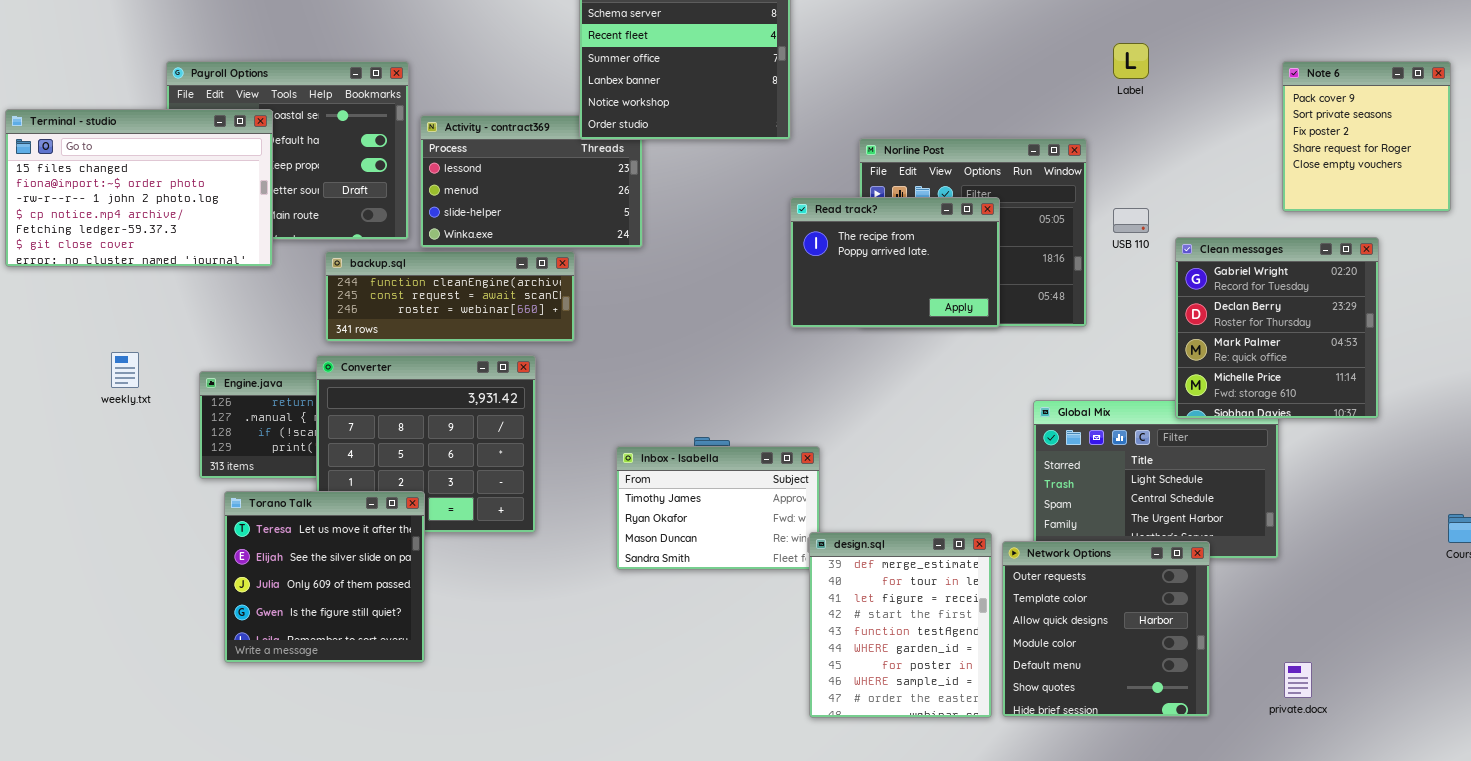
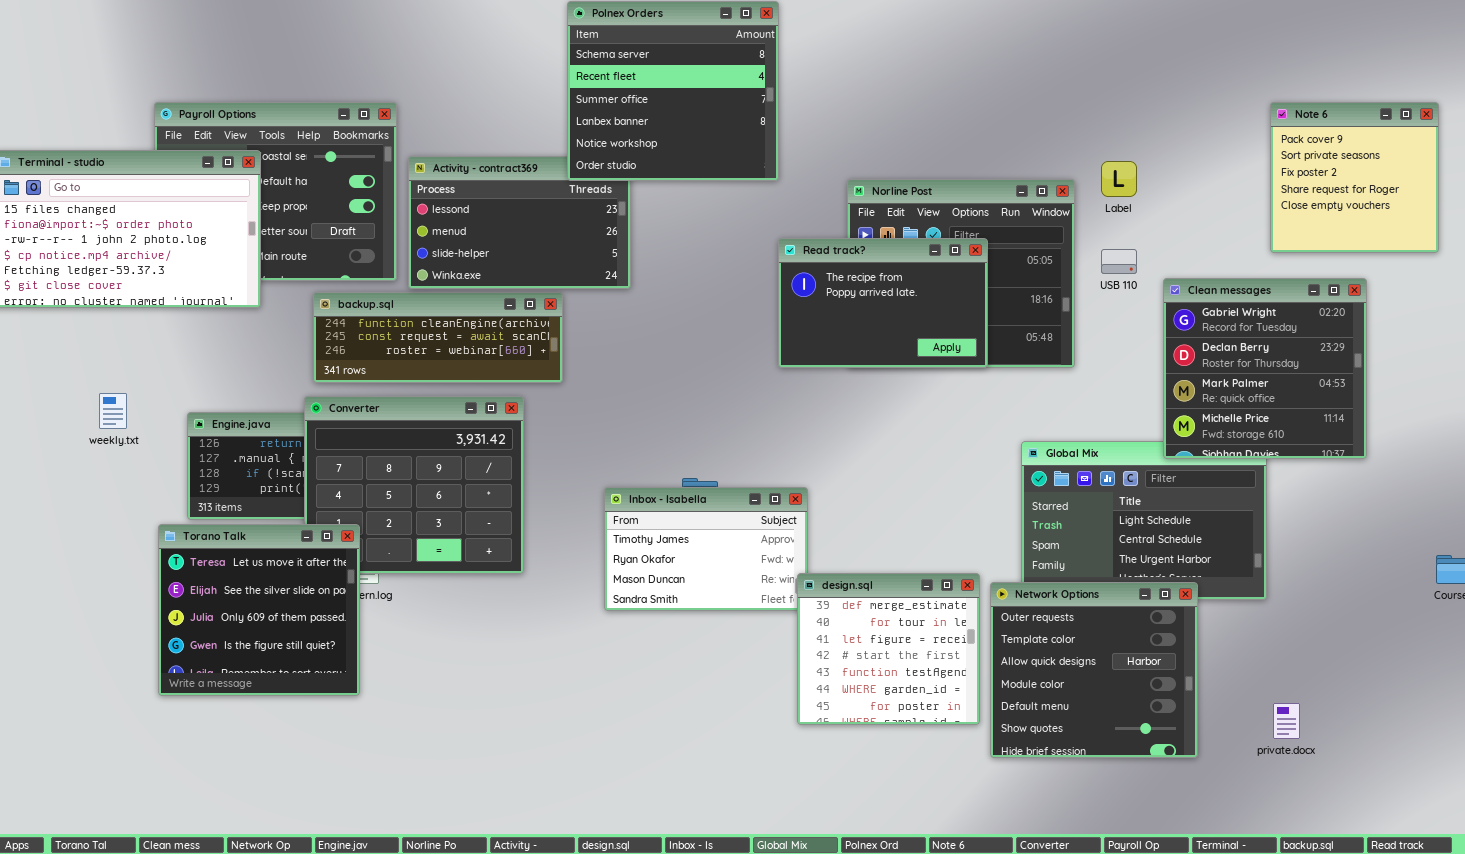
Label: [1113,43,1149,79] -> [1101,161,1137,197], moved
Torano Talk: [224,491,425,663] -> [158,524,360,696], moved
design.sql: [809,532,992,718] -> [797,573,980,725], resized

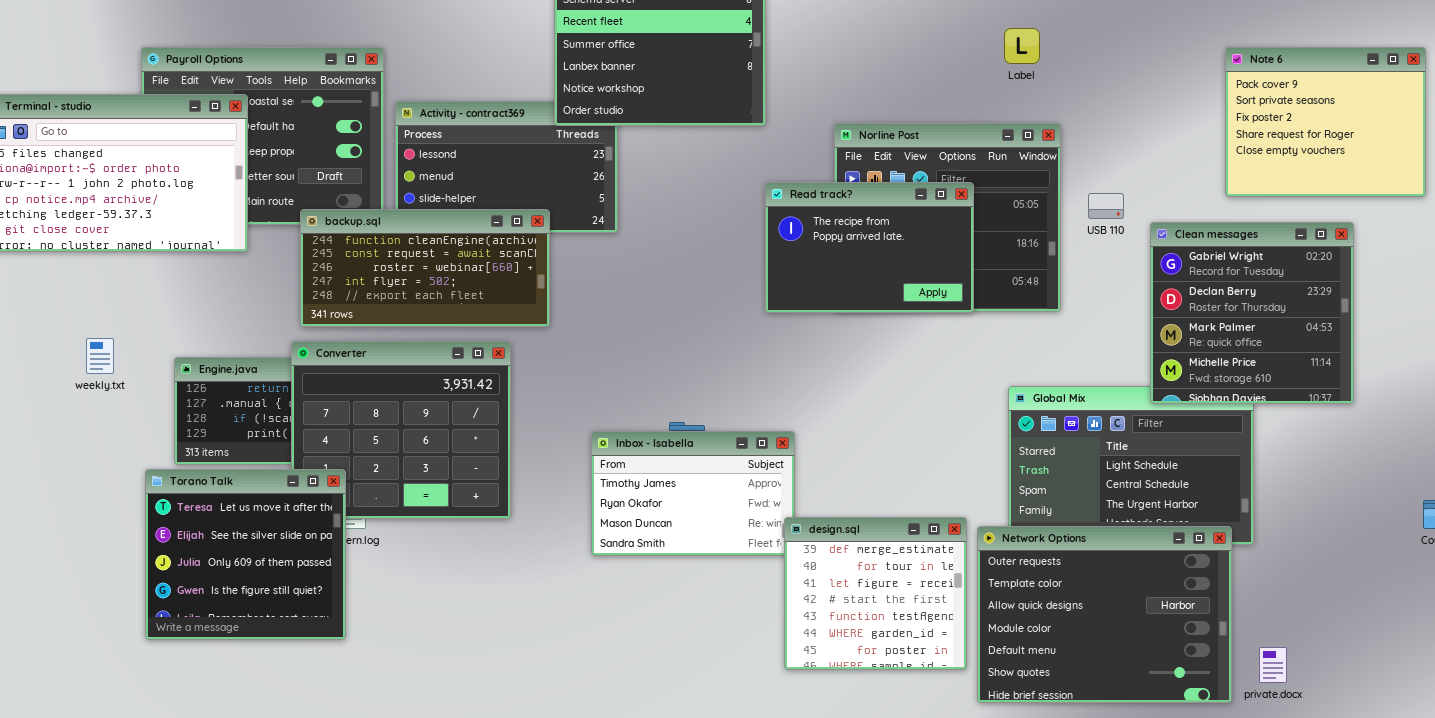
Note 6: [1270,102,1439,253] -> [1225,47,1426,197], resized
Label: [1101,161,1137,197] -> [1004,28,1040,64], moved
backup.sql: [313,292,563,383] -> [300,209,550,327], resized
Network Options: [990,582,1198,758] -> [977,526,1232,703], resized

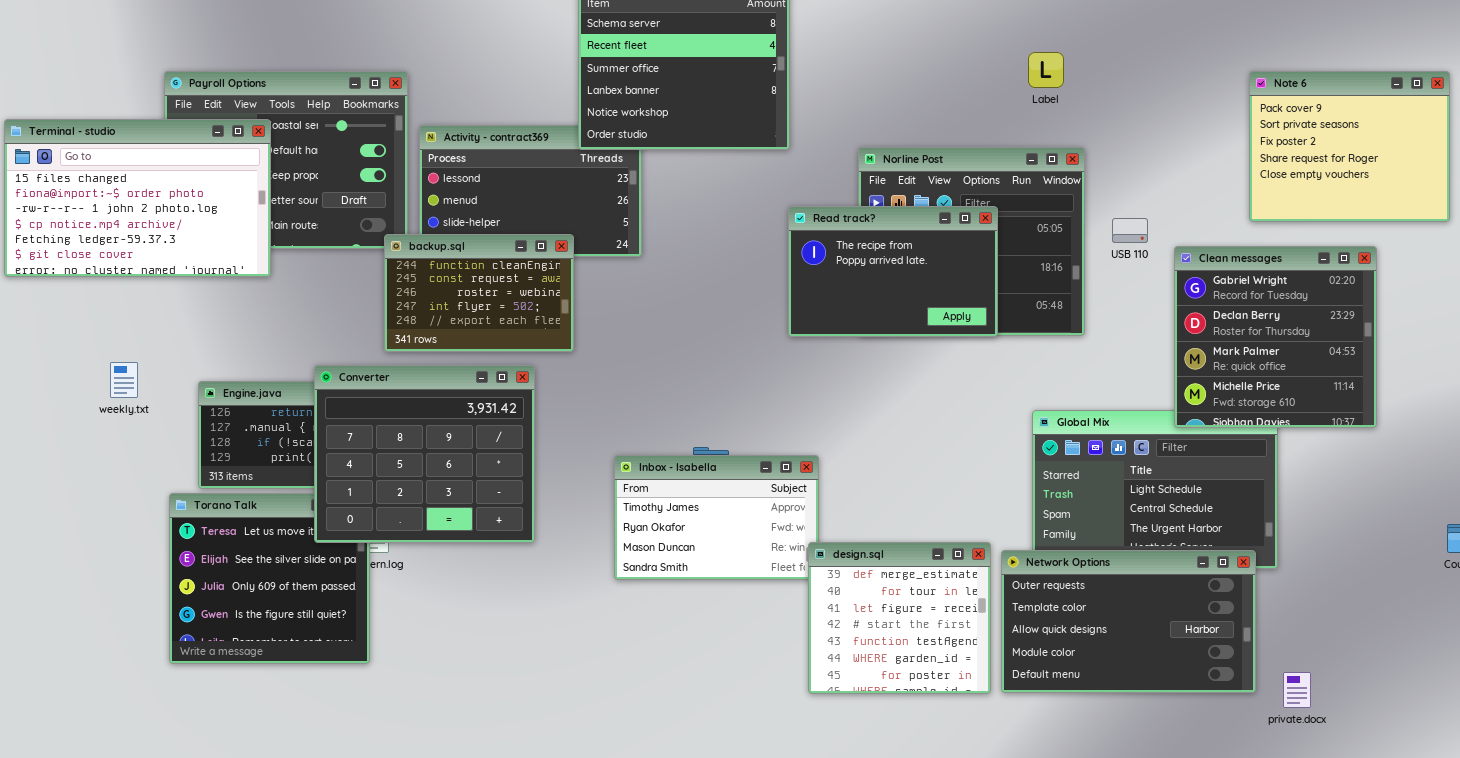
backup.sql: [300,209,550,327] -> [384,234,574,352], resized
Converter: [291,341,511,519] -> [314,365,535,543], raised
Network Options: [977,526,1232,703] -> [1001,550,1256,693], resized

